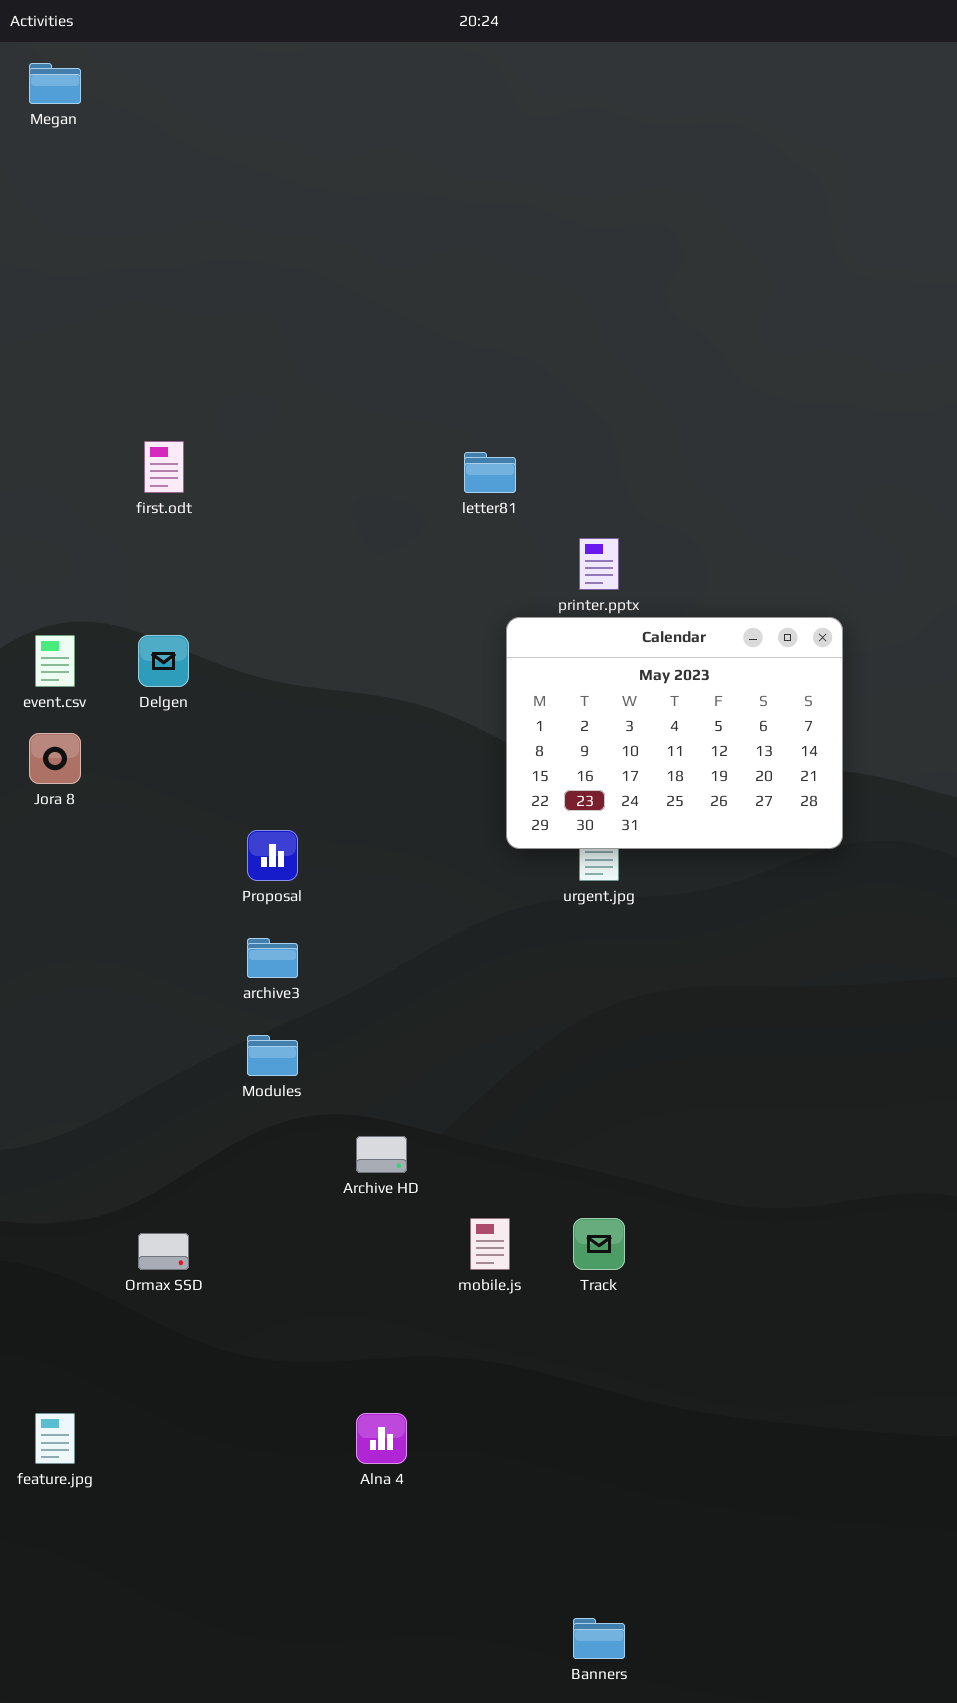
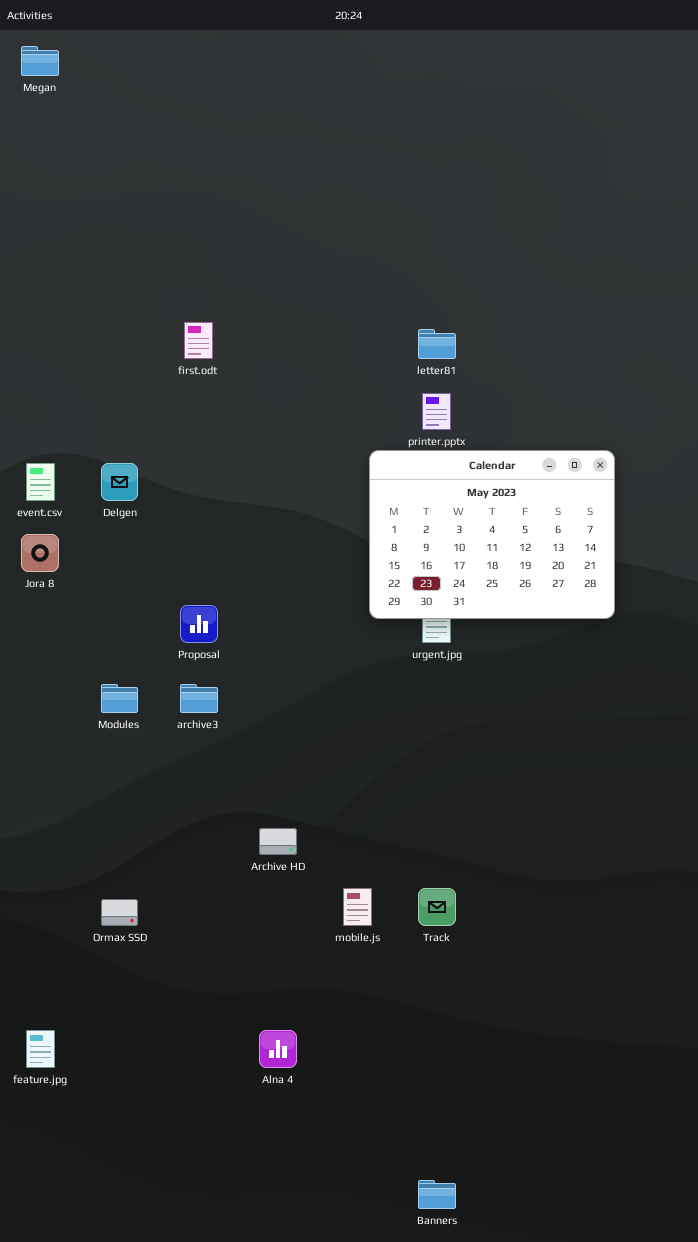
first.odt: [144,441,184,493] -> [184,322,213,359], moved
letter81: [464,452,516,493] -> [418,329,456,359], moved
Modules: [247,1035,298,1076] -> [101,684,138,713], moved

